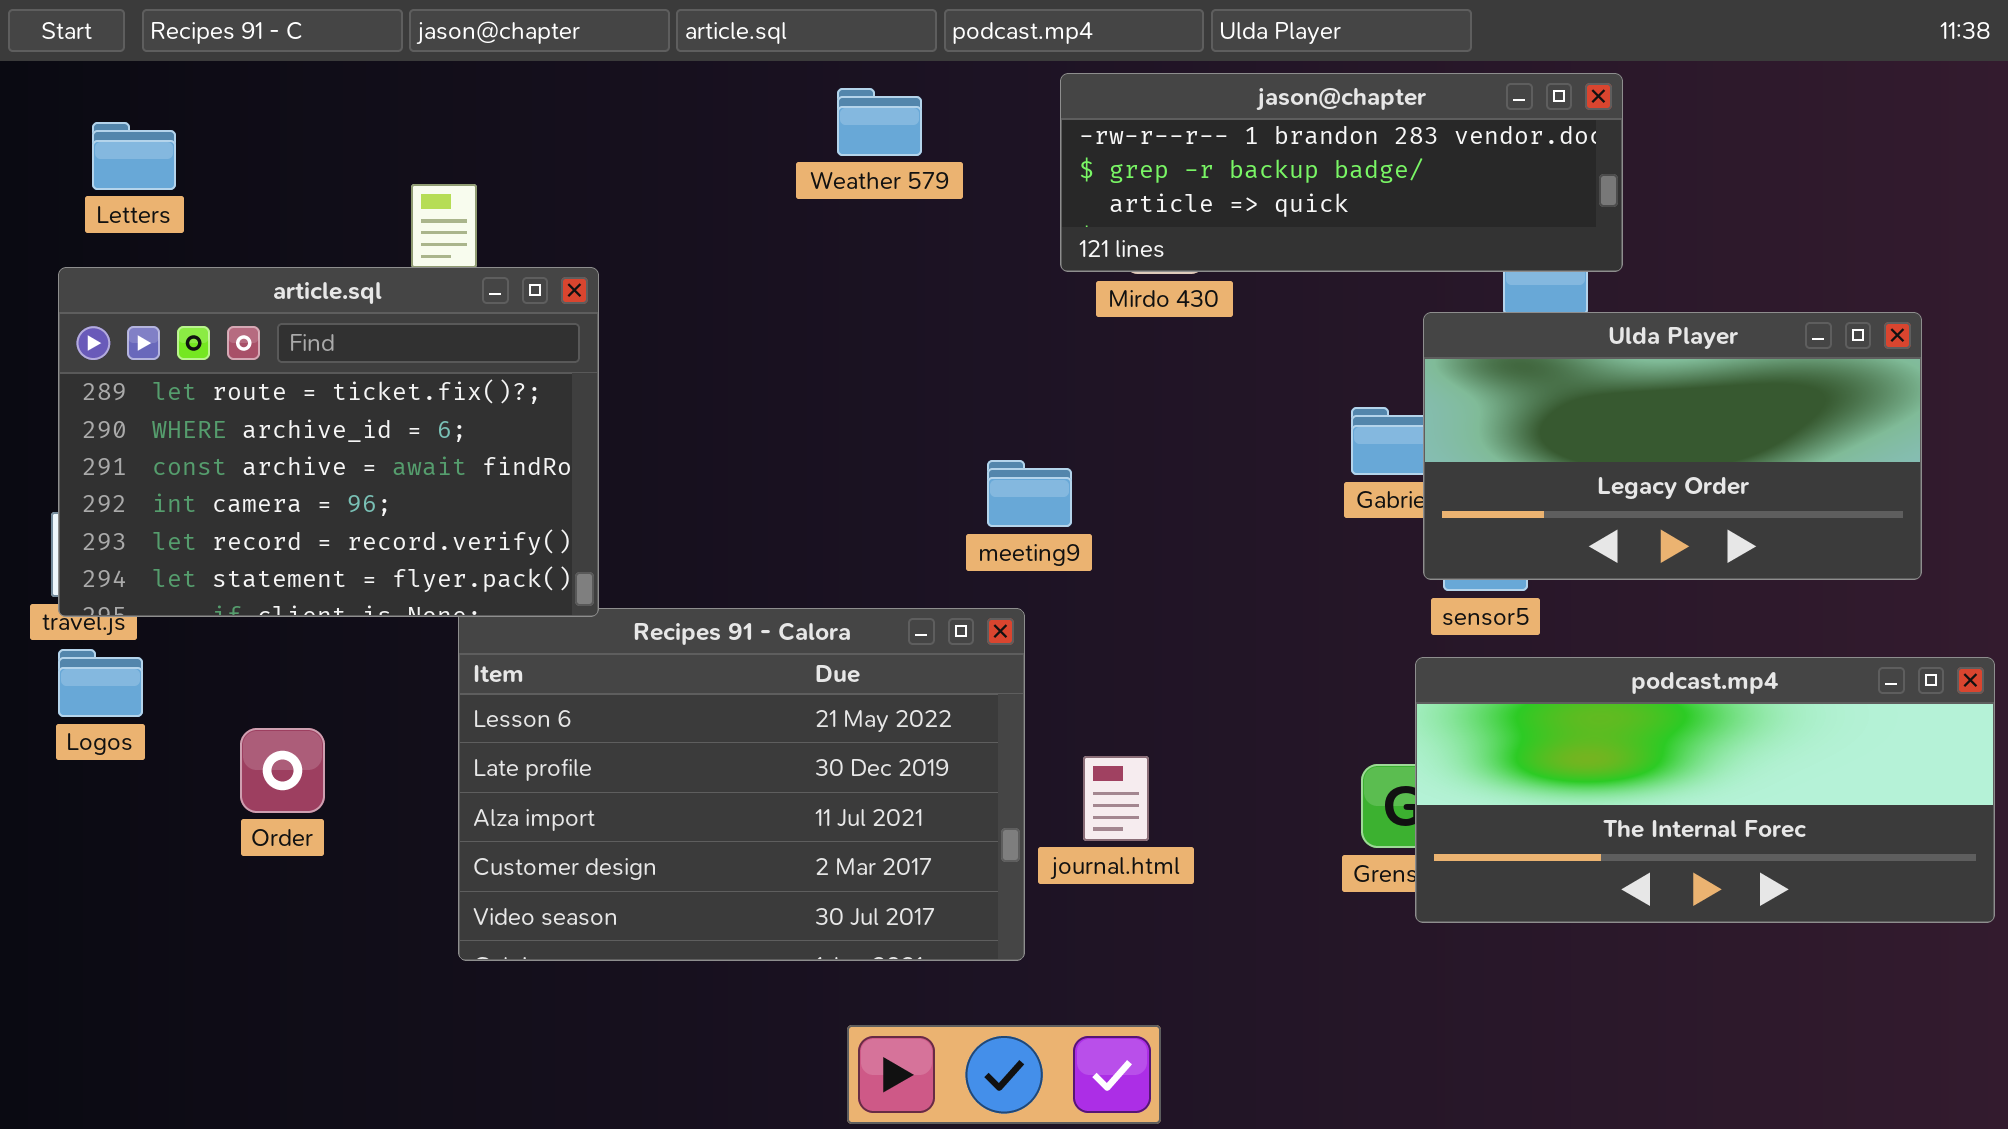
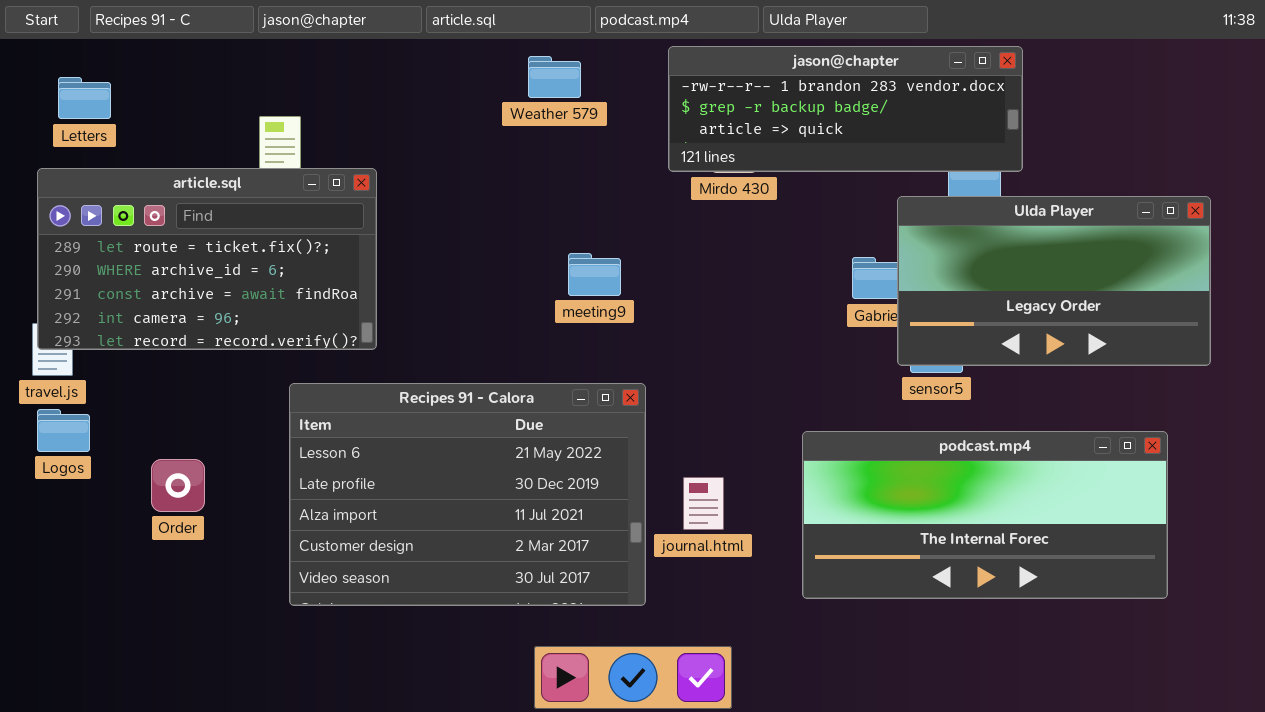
article.sql: [58,267,599,617] -> [37,168,377,350], resized
meeting9: [987,460,1072,527] -> [568,253,621,296], moved
podcast.mp4: [1415,657,1995,923] -> [802,431,1168,599], moved

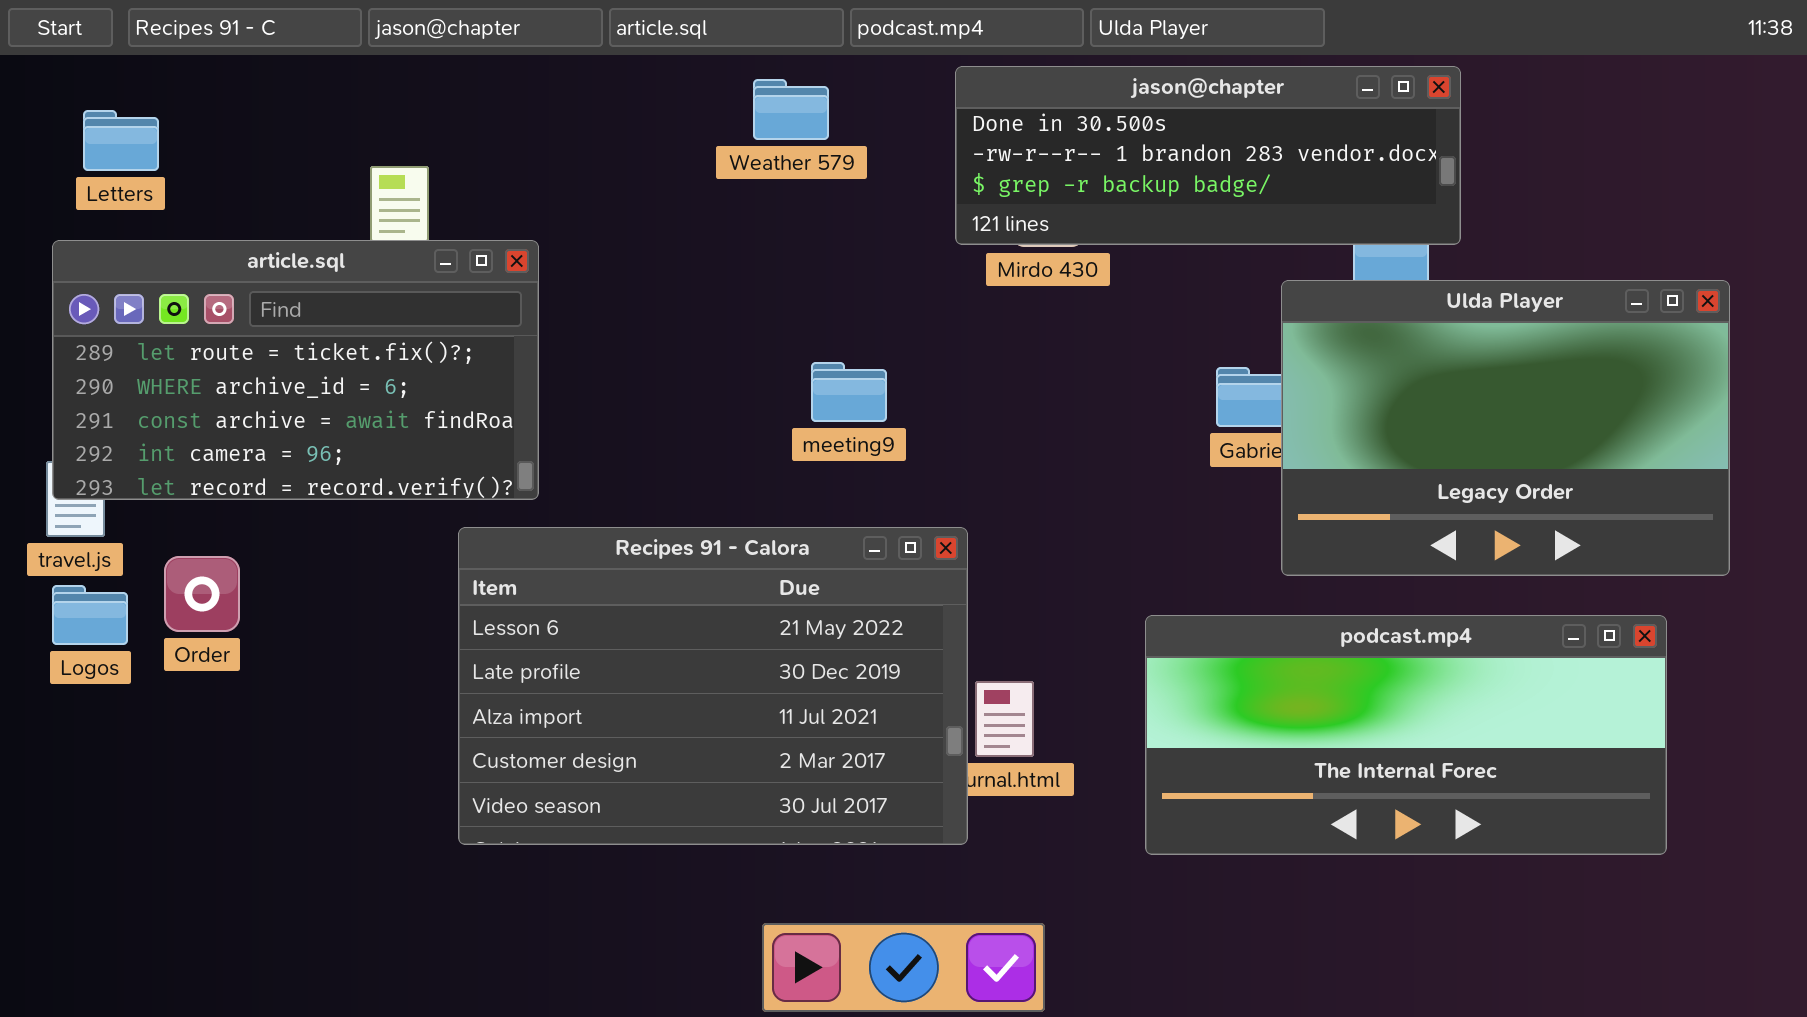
jason@chapter: [668,46,1023,172] -> [955,66,1461,245], scrolled up 1 row
Ulda Player: [897,196,1211,366] -> [1281,280,1730,576], resized
Recipes 91 - Calora: [289,383,646,606] -> [458,527,968,845], moved
Order: [151,459,205,512] -> [164,556,240,632], moved

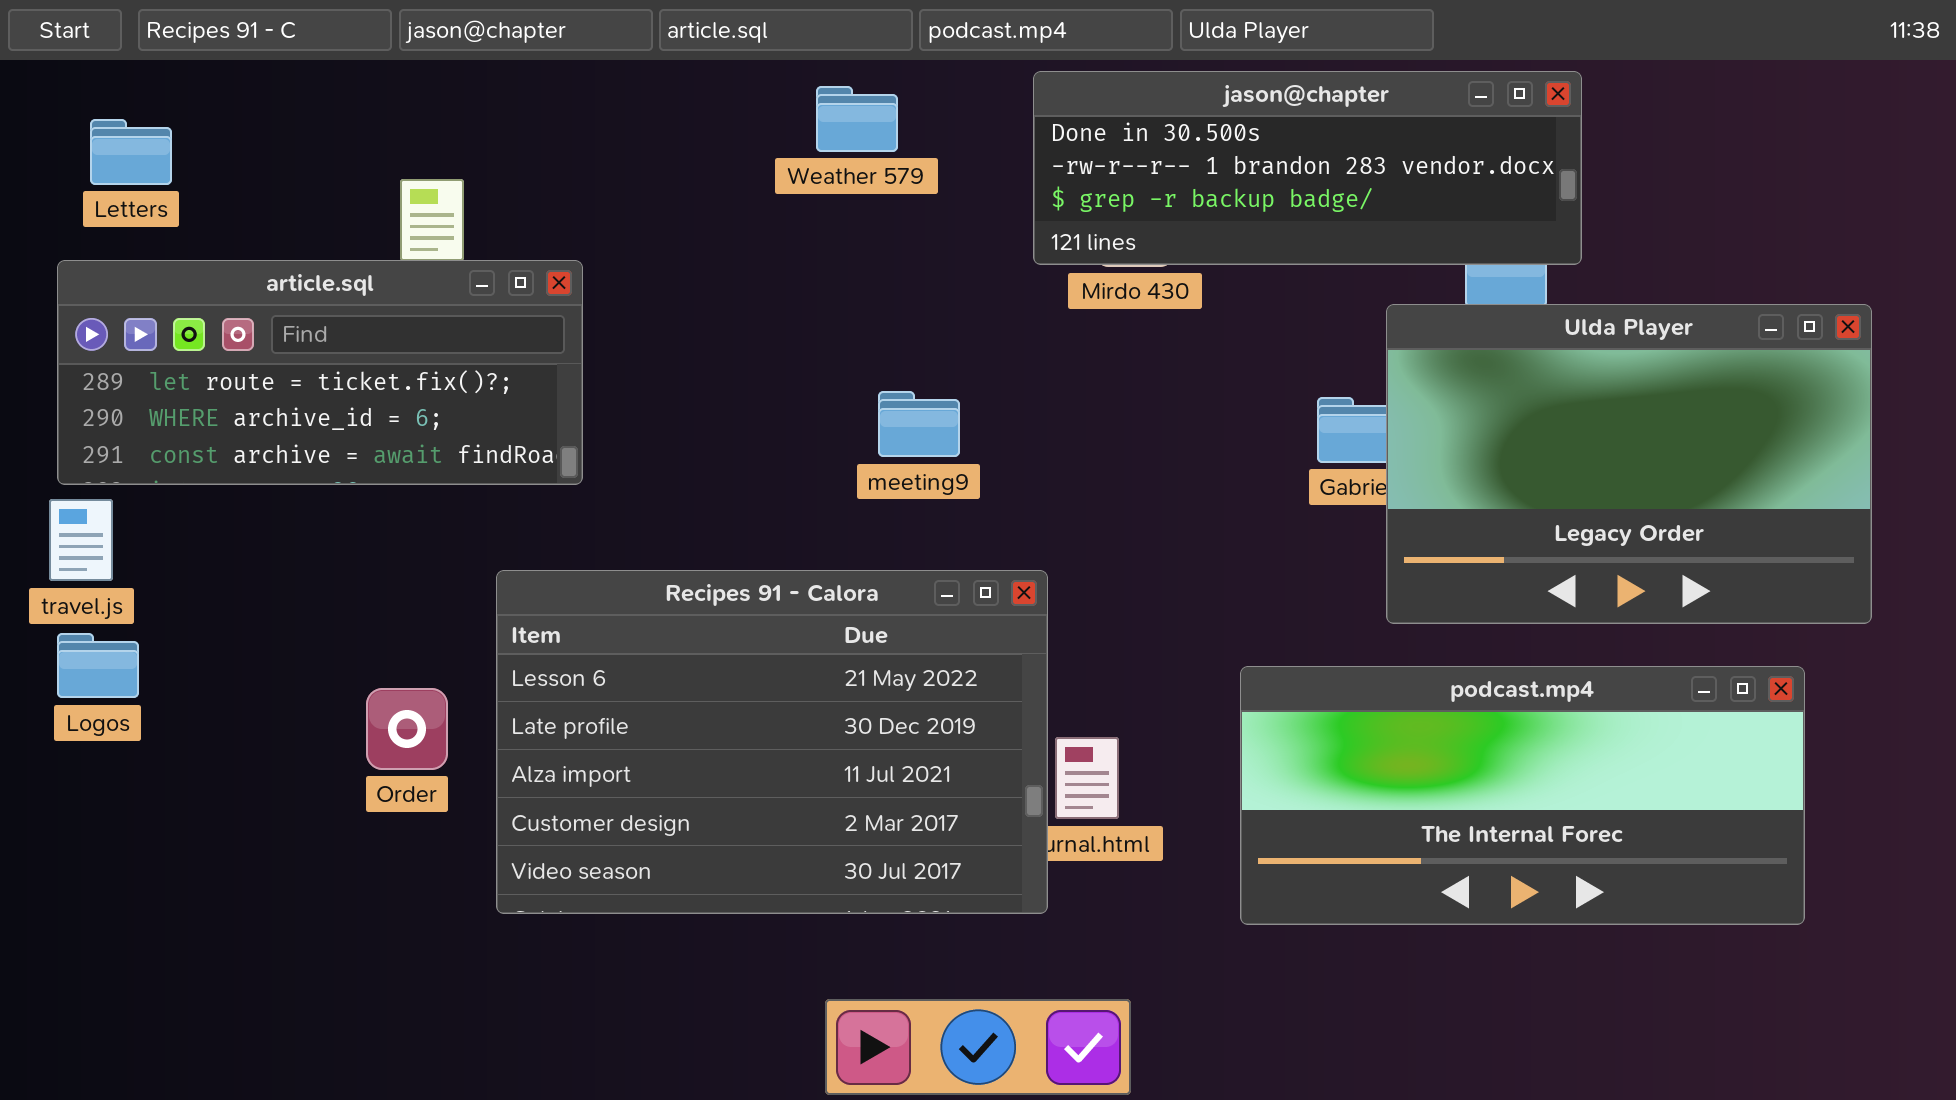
article.sql: [52,240,539,500] -> [57,260,583,485], resized
Order: [164,556,240,632] -> [366,688,448,770], moved

